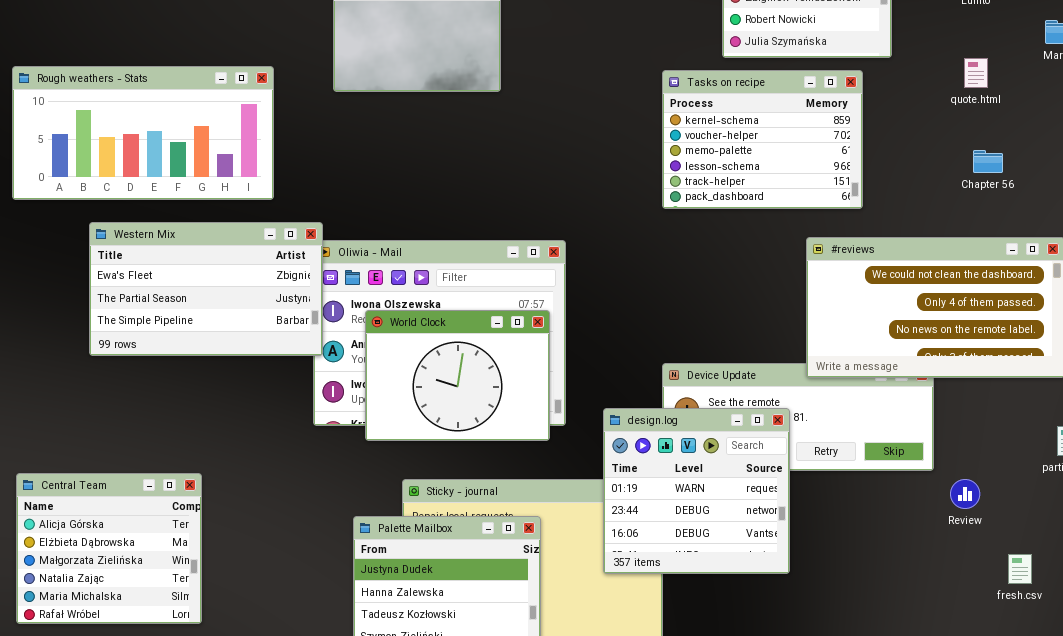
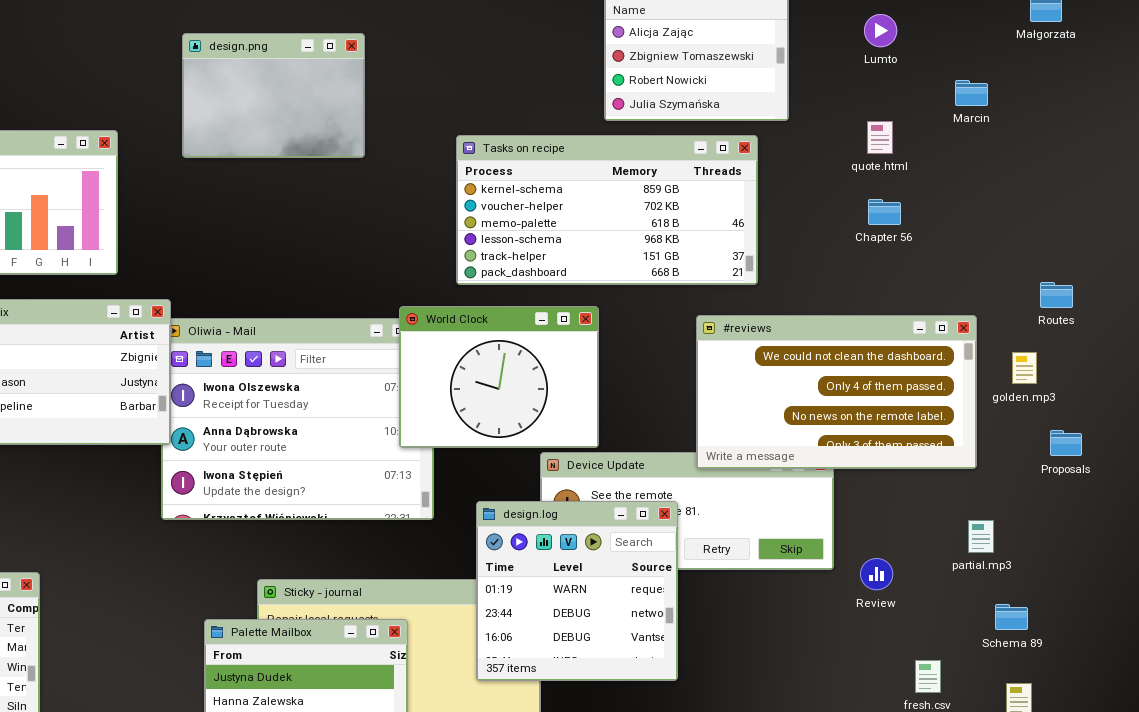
Tasks on recipe: [662,70,863,209] -> [456,135,758,285], resized
Chapter 56: [973,150,1003,173] -> [868,199,901,225], moved
World Clock: [365,310,550,441] -> [399,306,599,448], moved
Review: [950,479,980,509] -> [860,558,893,590], moved

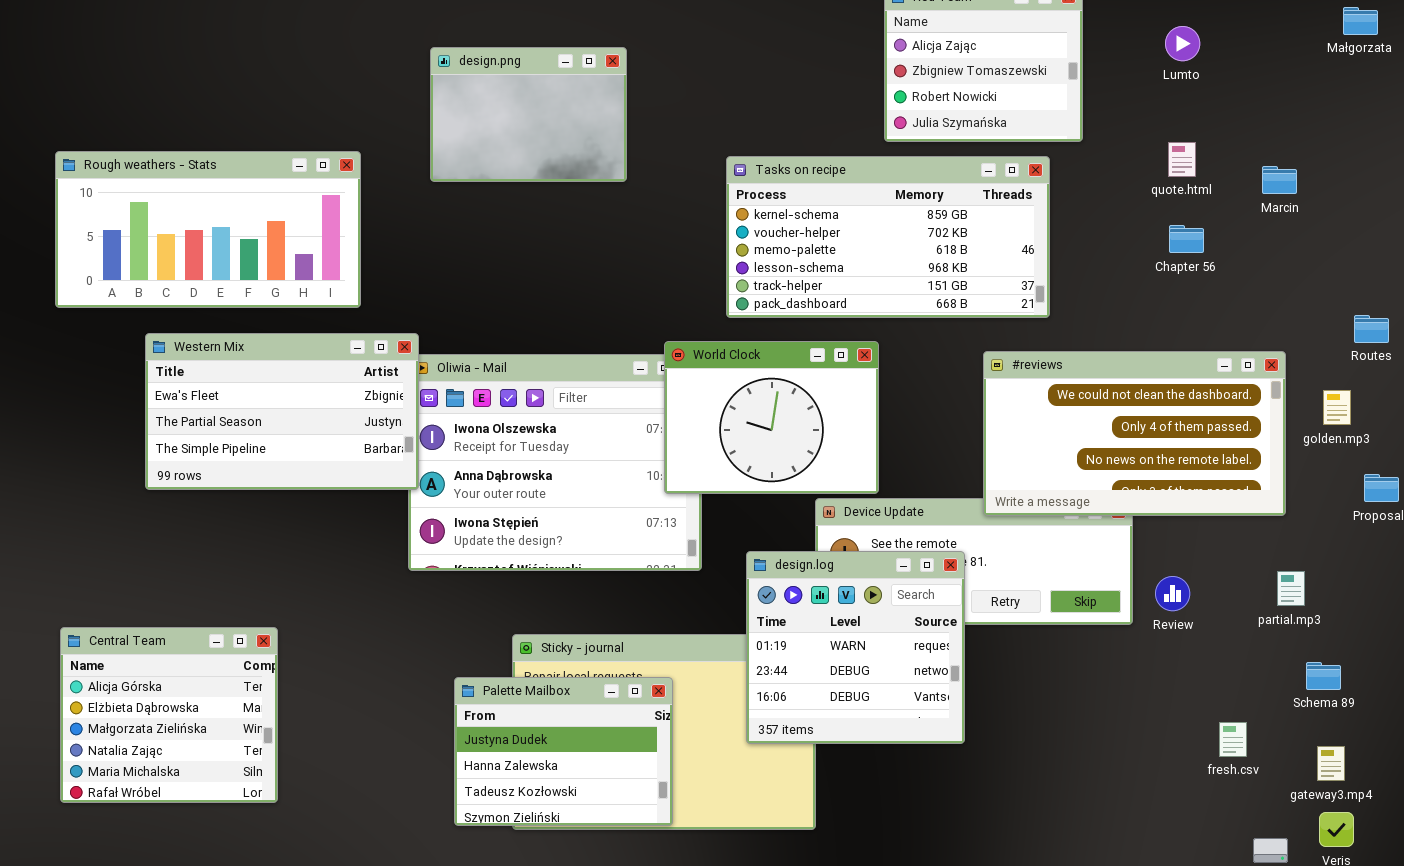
Marcin: [955,80,988,106] -> [1262,166,1297,194], moved
Review: [860,558,893,590] -> [1155,576,1190,611], moved

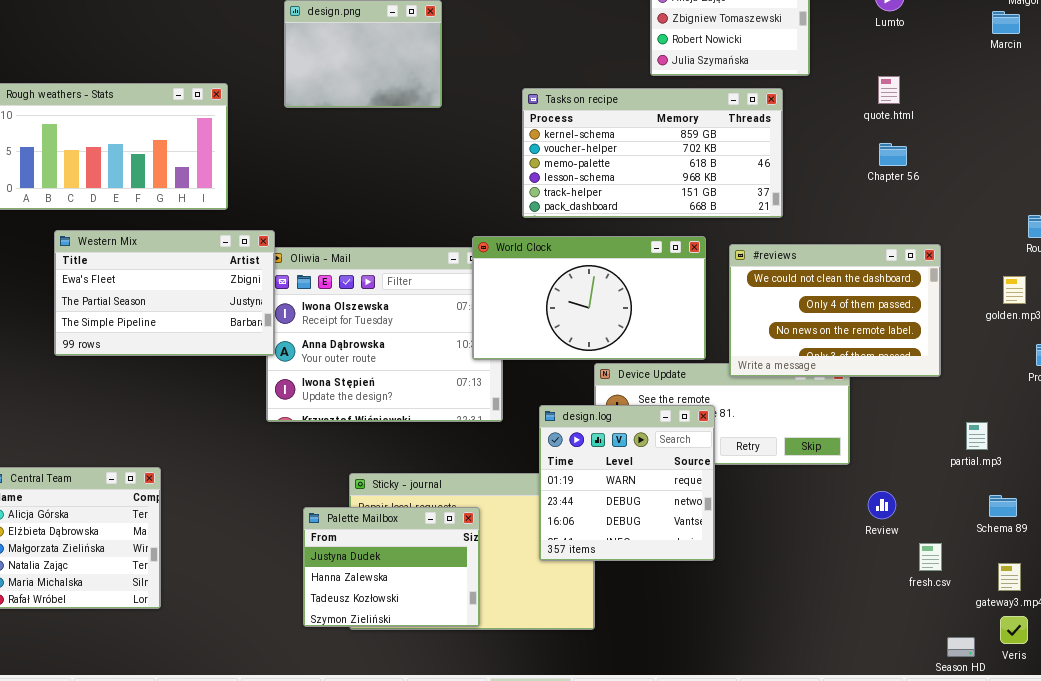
Marcin: [1262,166,1297,194] -> [992,11,1020,34], moved
World Clock: [664,341,879,494] -> [472,236,706,360], resized
#reviews: [983,351,1286,516] -> [729,244,941,377], resized
Review: [1155,576,1190,611] -> [868,491,896,519], moved

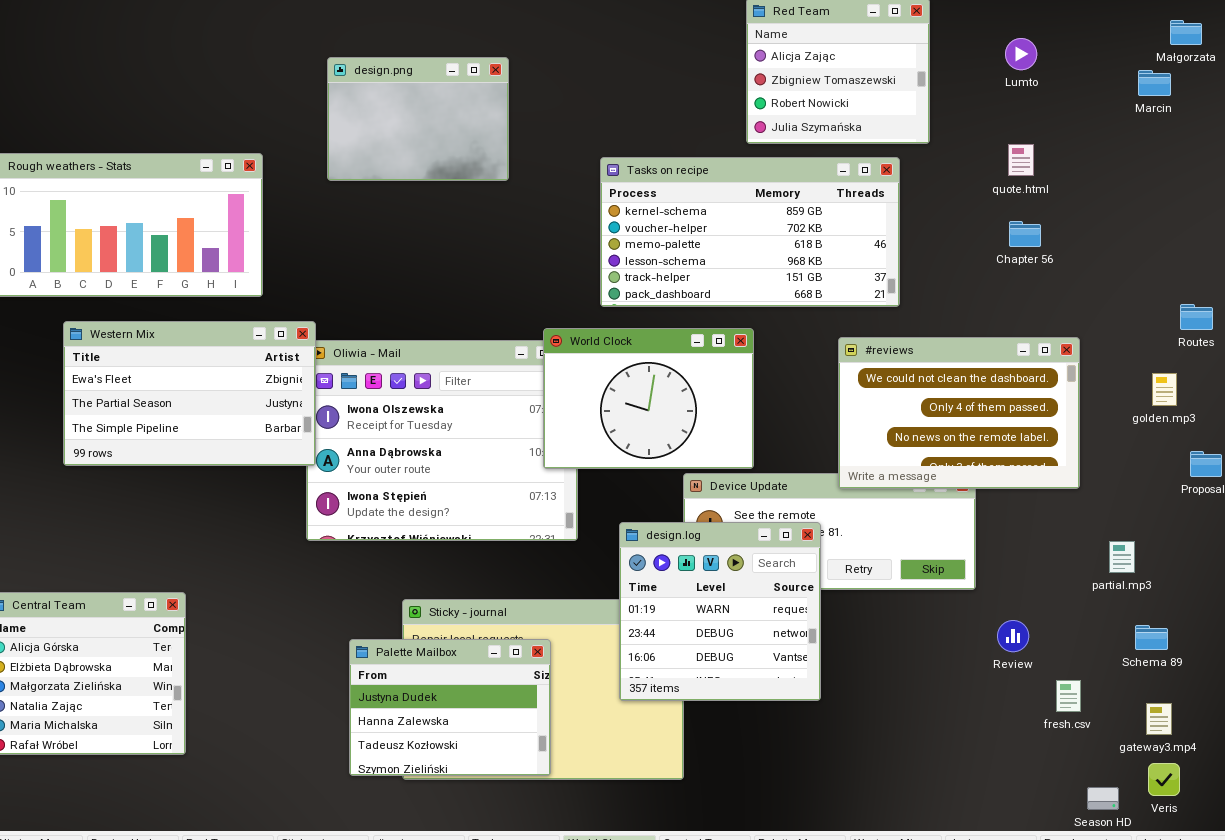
World Clock: [472,236,706,360] -> [543,328,754,469], resized

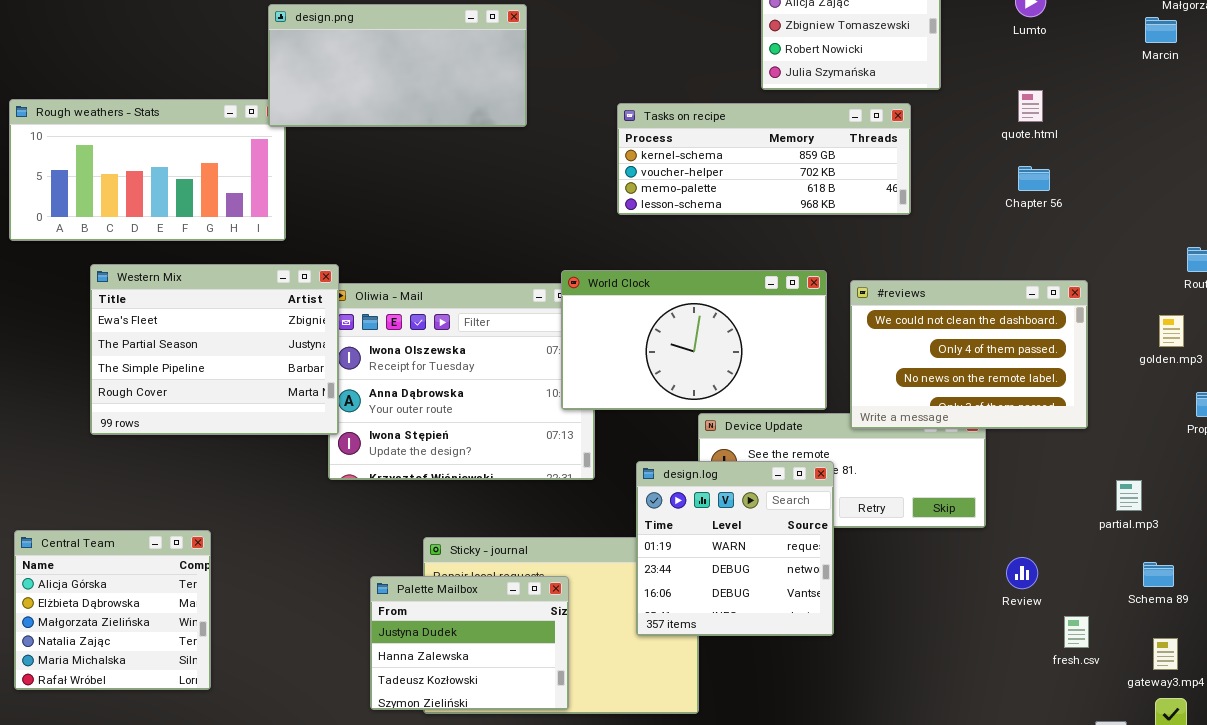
design.png: [327,57,509,181] -> [268,4,527,127], resized
Tasks on recipe: [600,157,900,307] -> [617,103,911,215], resized
Western Mix: [63,321,316,466] -> [90,264,339,435], resized
World Clock: [543,328,754,469] -> [561,270,827,410], resized

